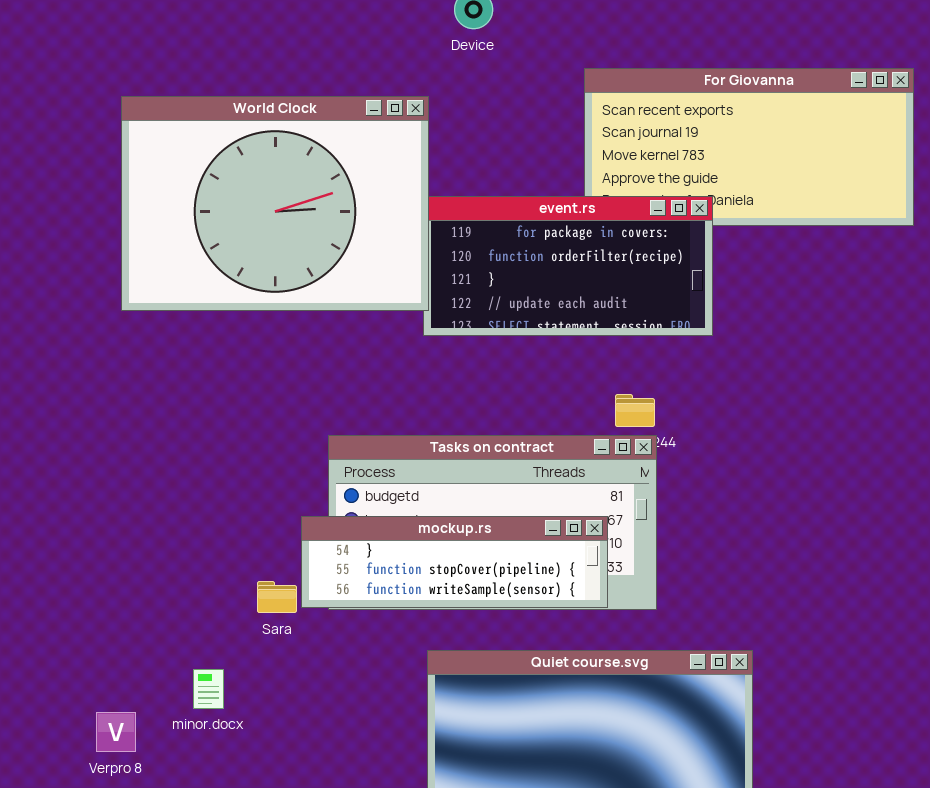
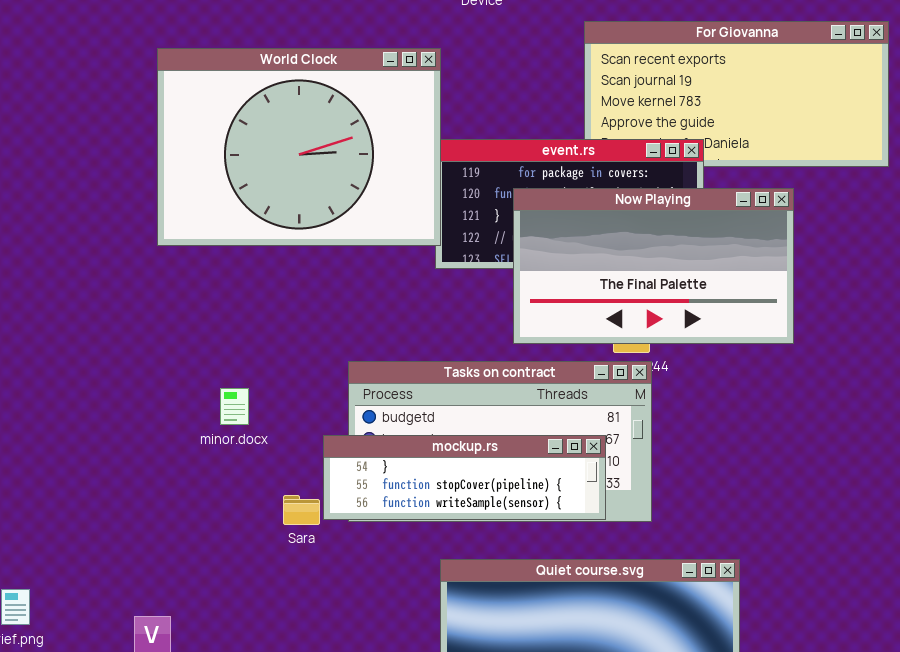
Now Playing: none -> [513,188,794,344], opened
minor.docx: [193,669,224,709] -> [220,388,249,425], moved

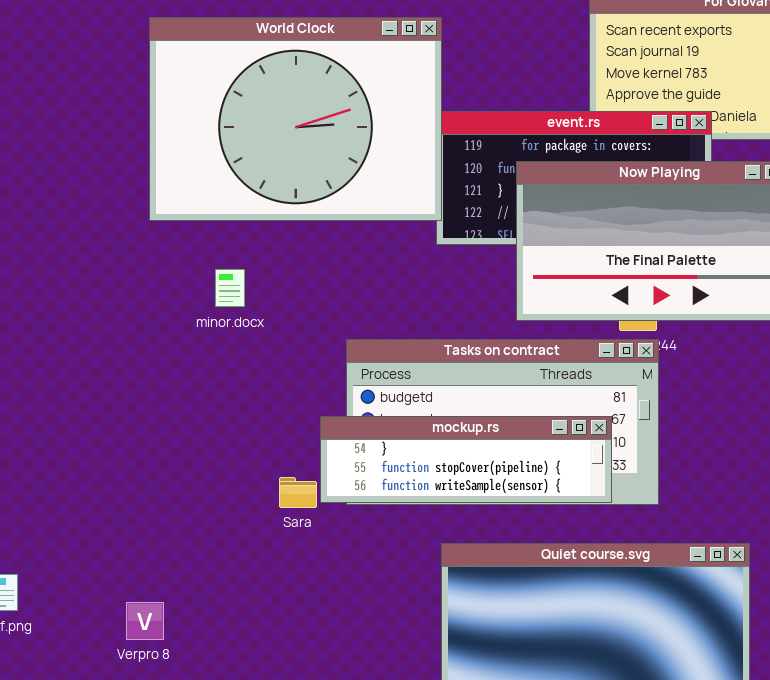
minor.docx: [220,388,249,425] -> [215,269,245,307], moved

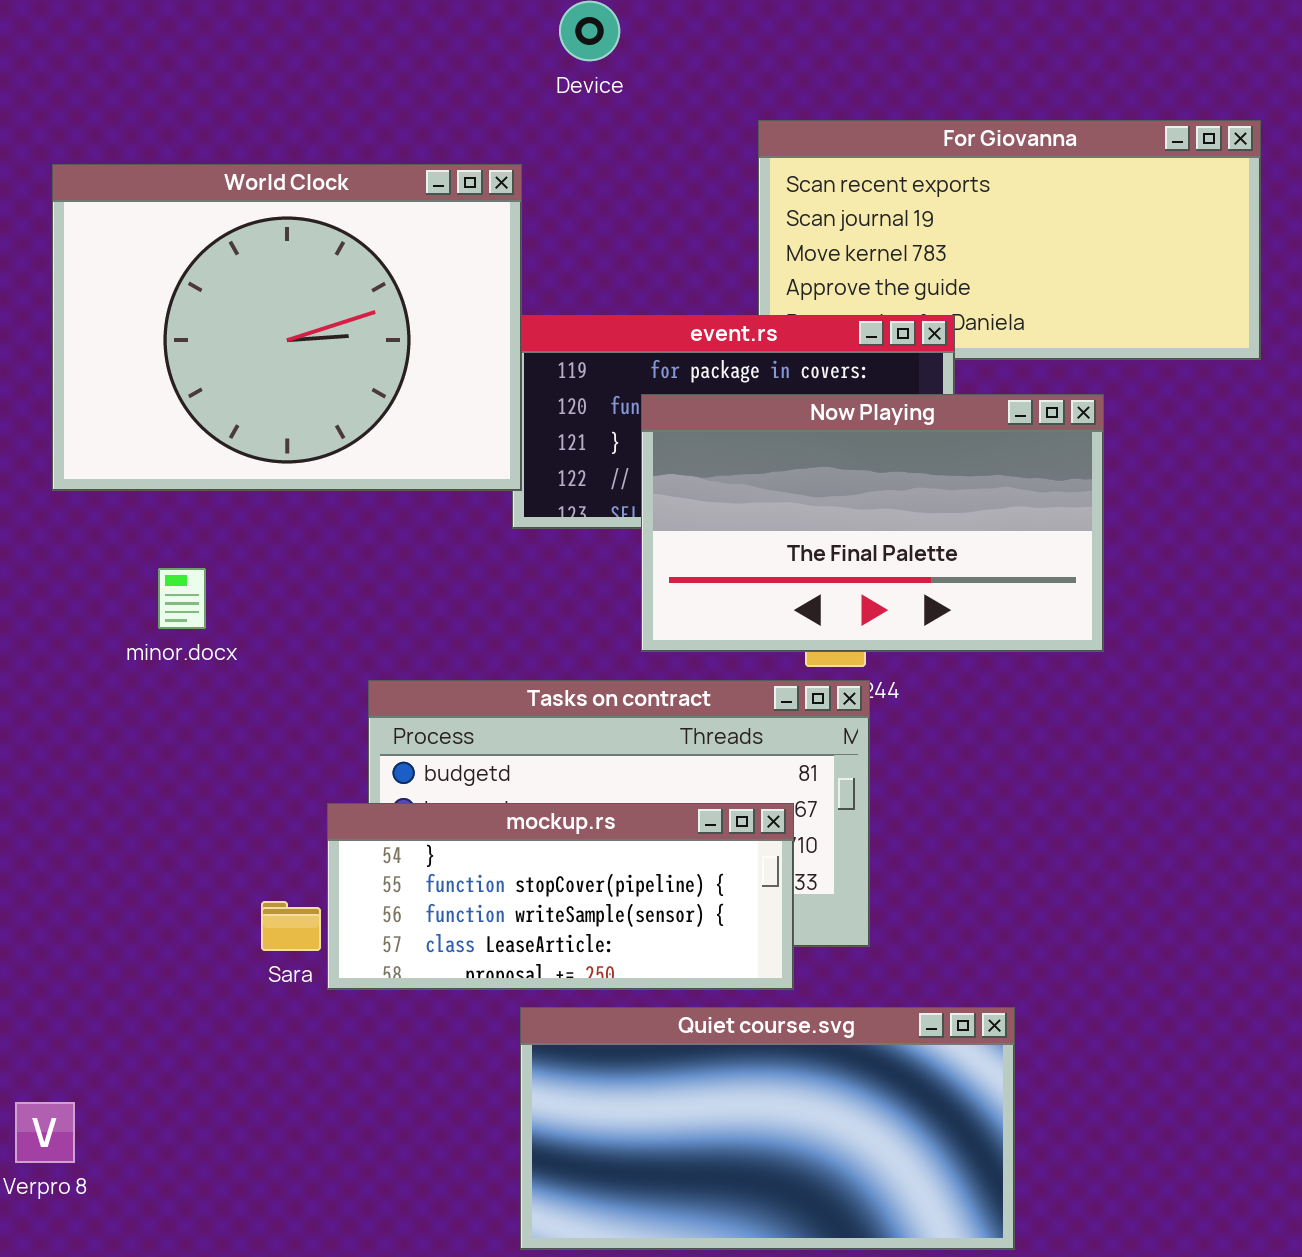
mockup.rs: [320,416,612,503] -> [327,803,794,990], resized

